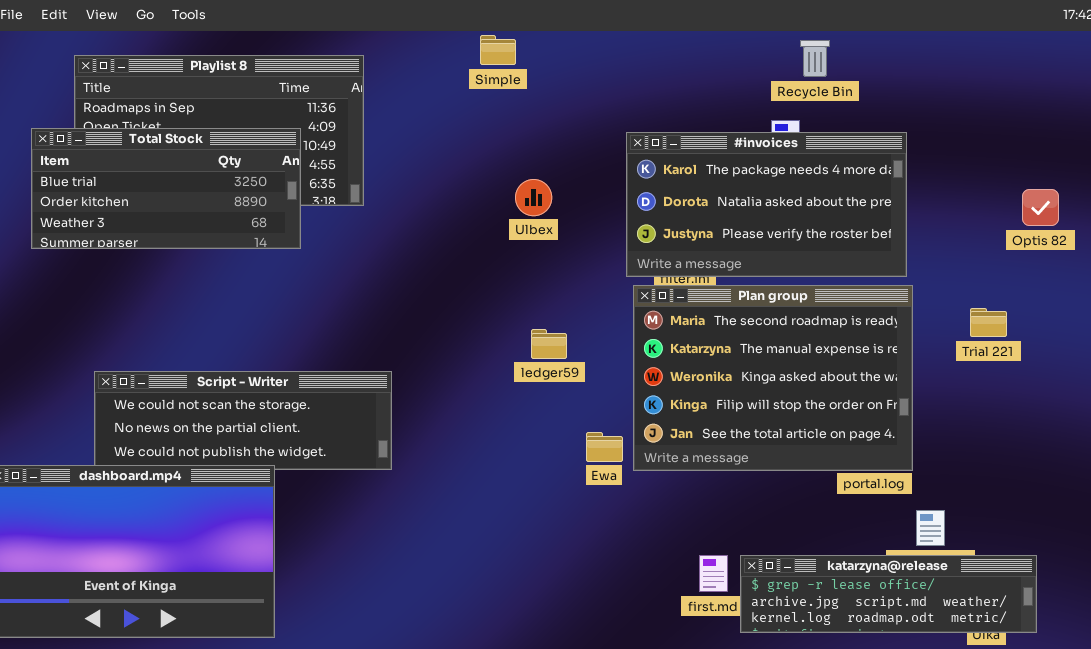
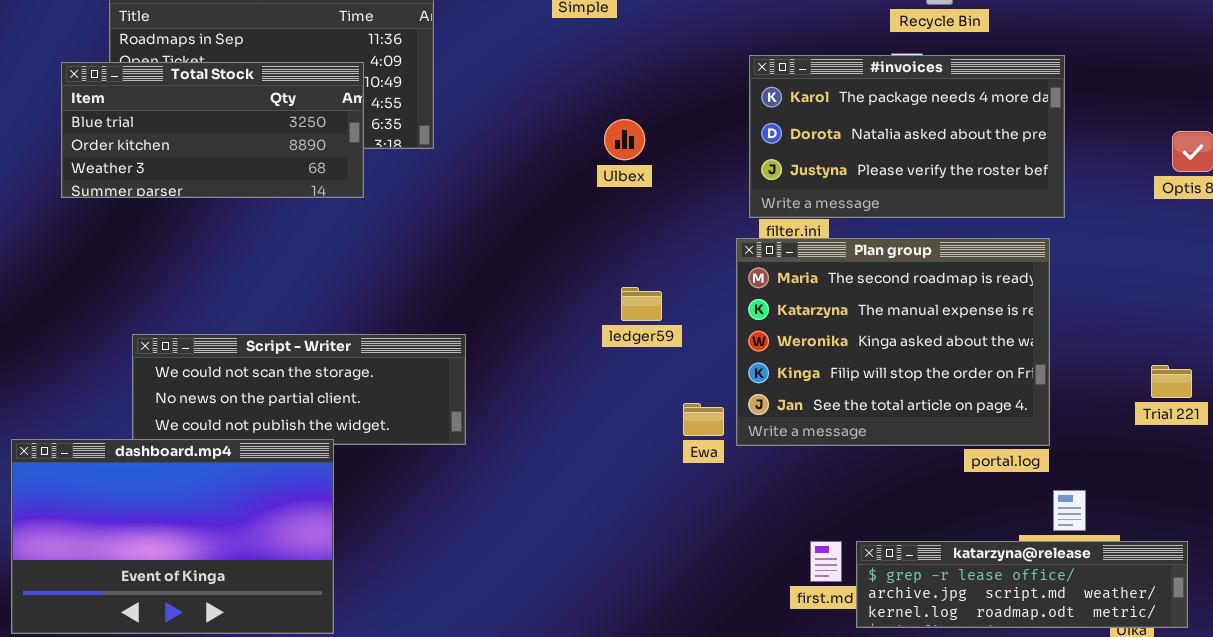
#invoices: [626,132,907,277] -> [749,55,1065,218], moved
Trial 221: [970,308,1007,337] -> [1151,365,1192,398], moved

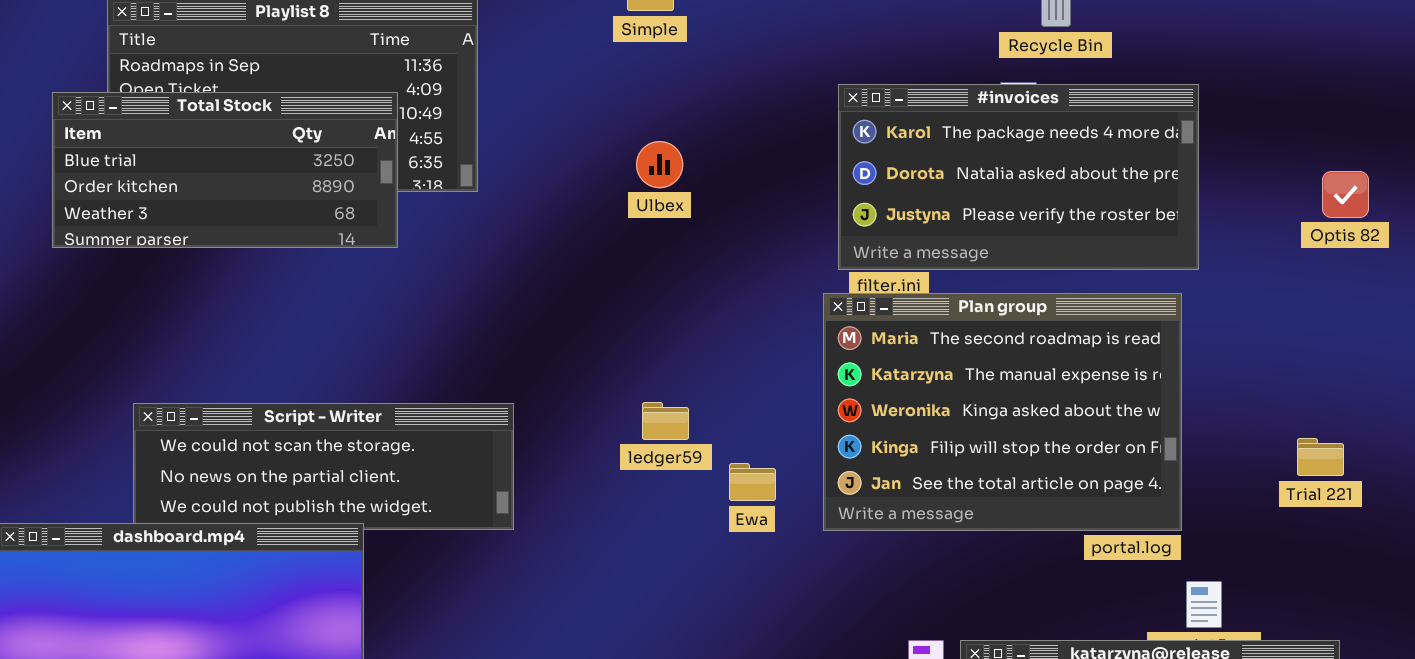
Ulbex: [604,119,645,160] -> [636,141,683,188], moved
ledger59: [621,287,662,321] -> [642,402,689,440], moved
Ewa: [683,403,724,436] -> [729,463,776,501], moved

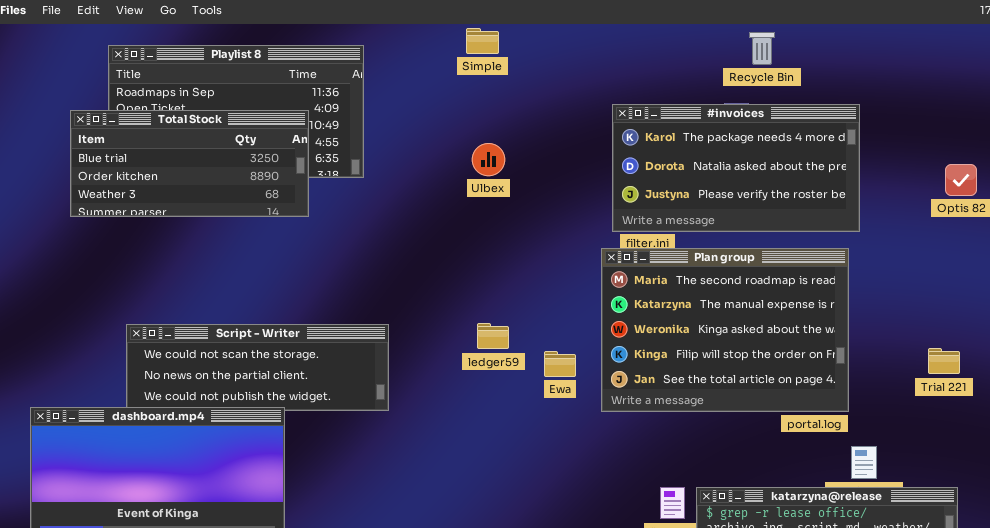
Ewa: [729,463,776,501] -> [544,351,576,377], moved

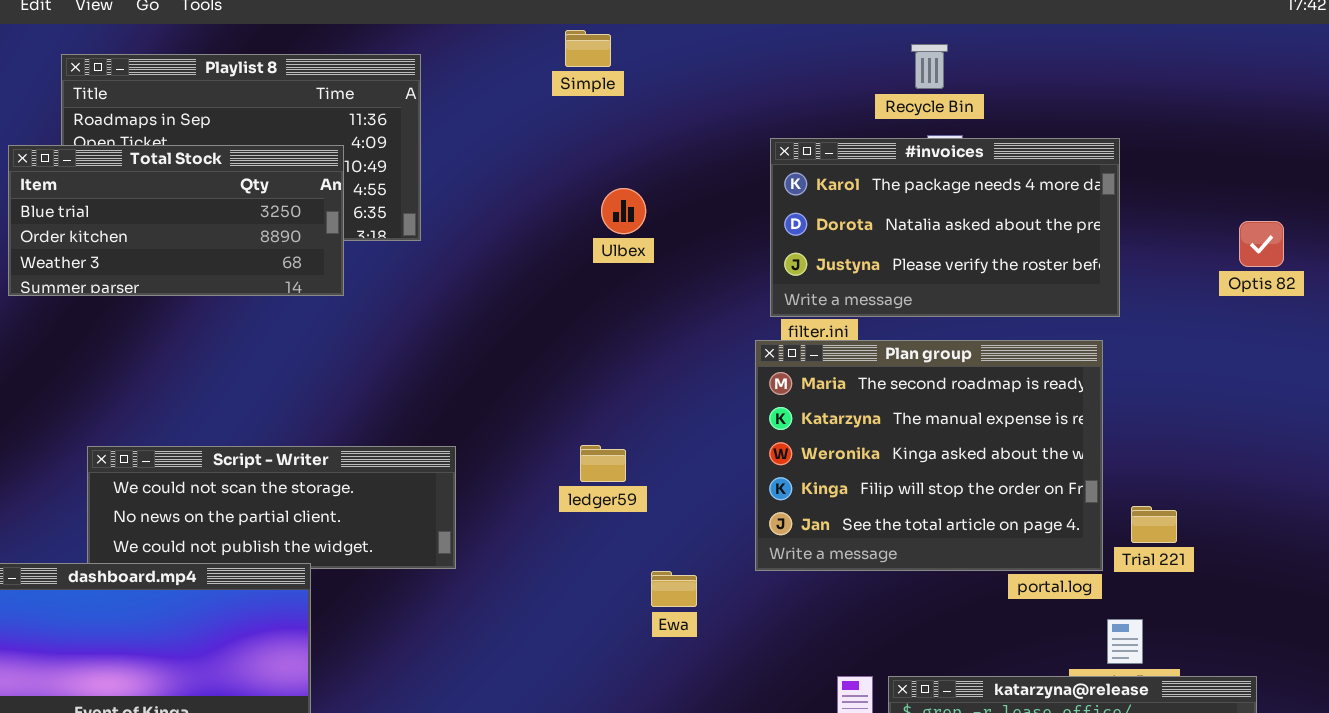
Recycle Bin: [749,32,775,65] -> [911,44,948,89], moved
Ulbex: [472,143,505,176] -> [601,188,646,234], moved
Trial 221: [928,348,960,374] -> [1131,506,1177,543], moved
Ewa: [544,351,576,377] -> [651,571,697,607], moved

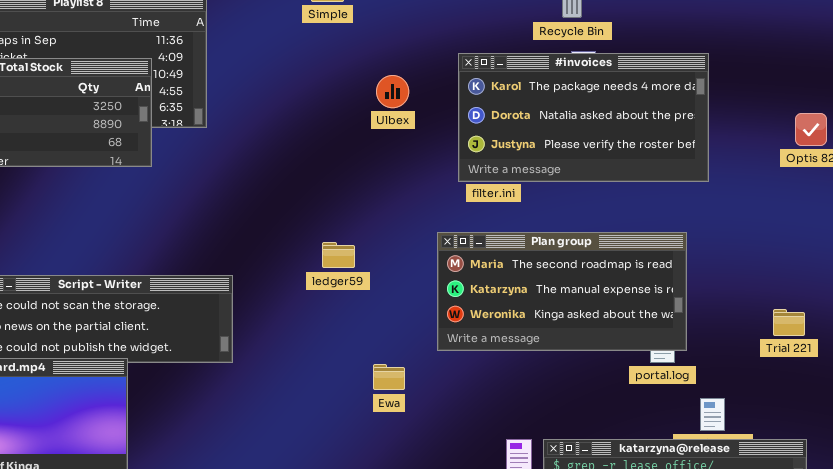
Ulbex: [601,188,646,234] -> [376,75,409,108], moved
Plan group: [755,340,1103,571] -> [437,232,687,351], moved, resized
ledger59: [580,445,626,482] -> [322,242,355,268], moved
Trial 221: [1131,506,1177,543] -> [773,309,805,336], moved

